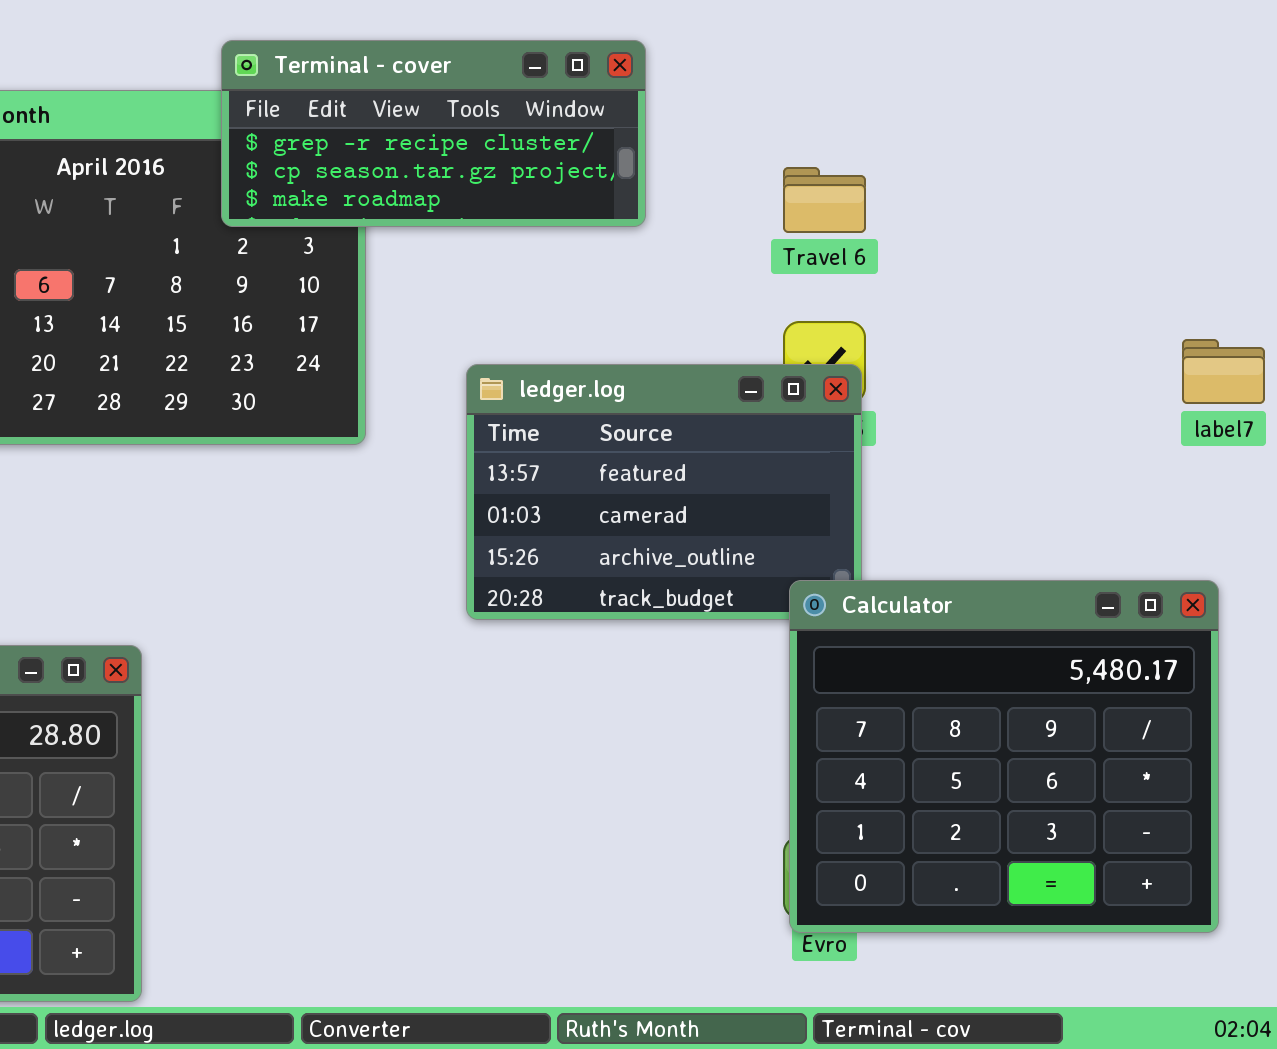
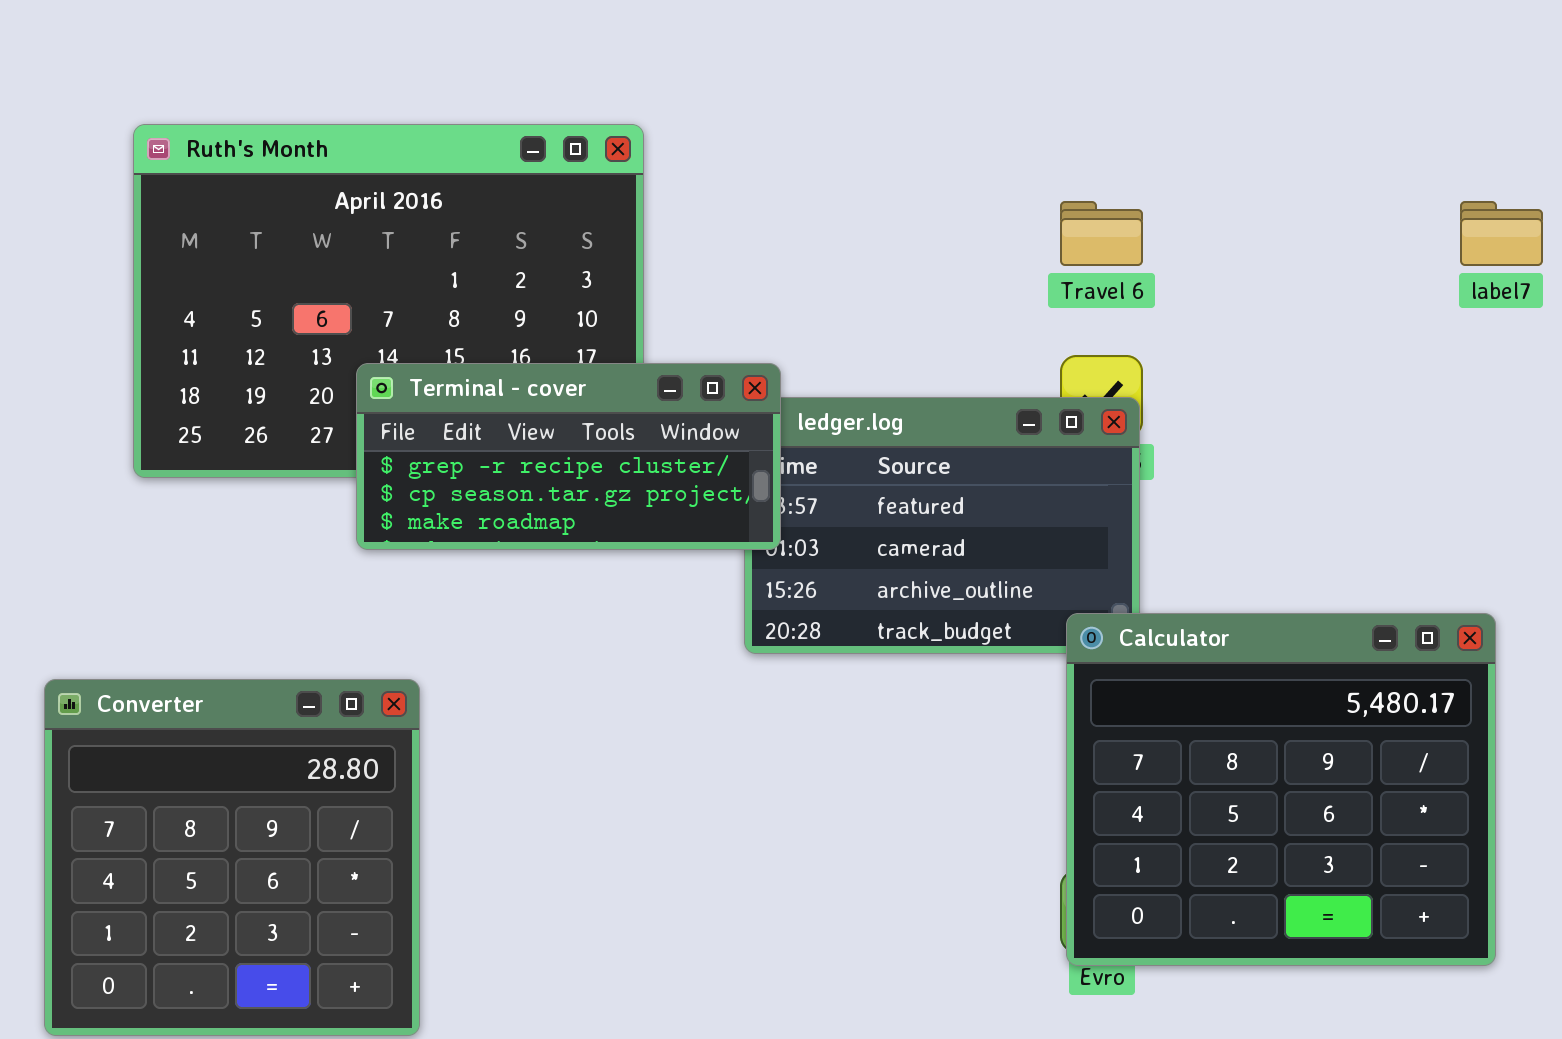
Terminal - cover: [221,40,646,227] -> [356,363,781,550], moved
label7: [1182,339,1265,404] -> [1460,201,1543,266], moved

